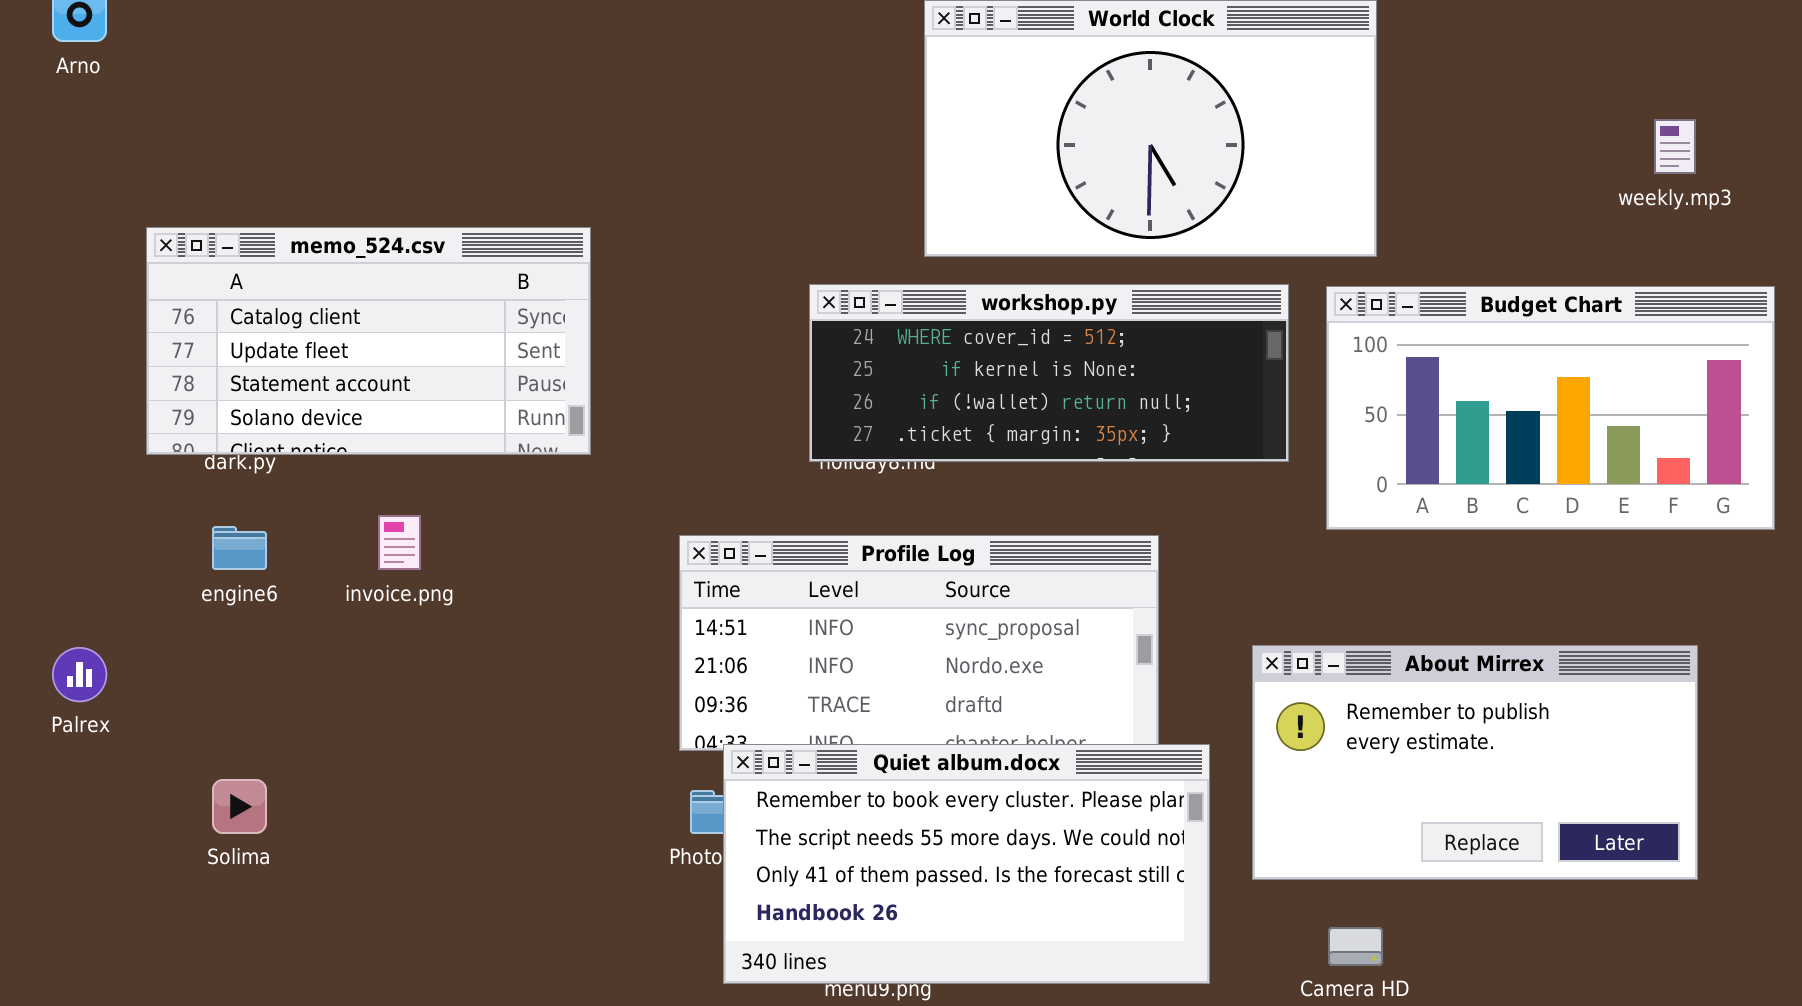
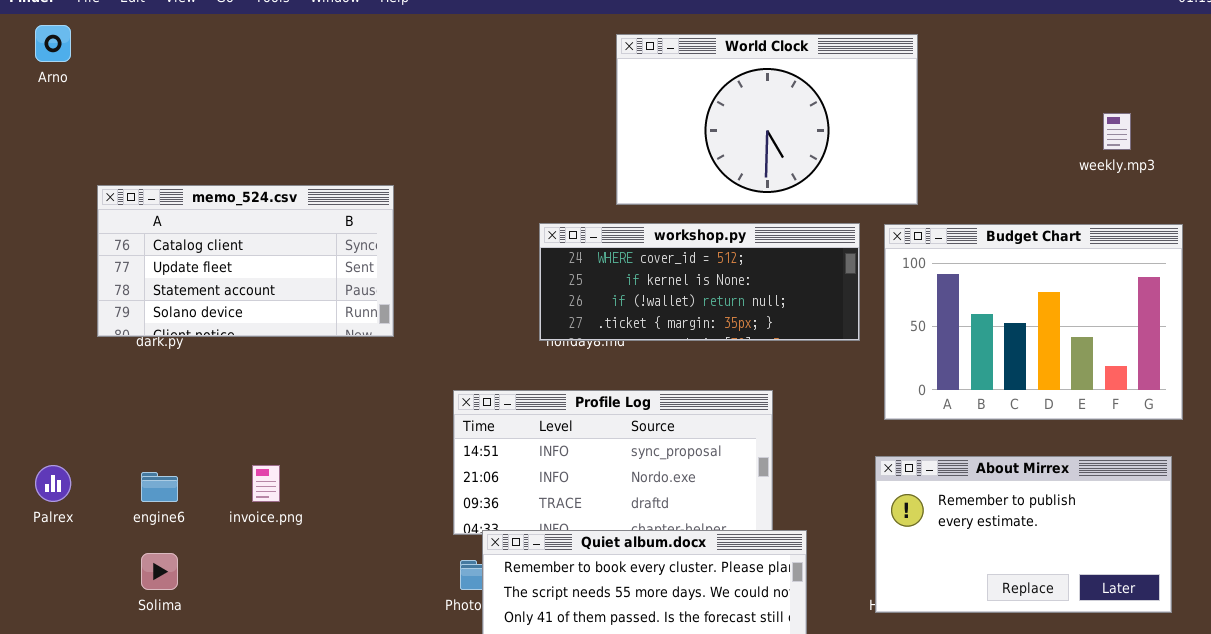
Budget Chart: [1326,286,1775,530] -> [884,224,1183,420], resized
invoice.png: [378,515,421,570] -> [252,465,280,502], moved
engine6: [212,526,267,570] -> [141,472,178,502], moved
About Mirrex: [1252,645,1698,880] -> [875,456,1172,613], moved

